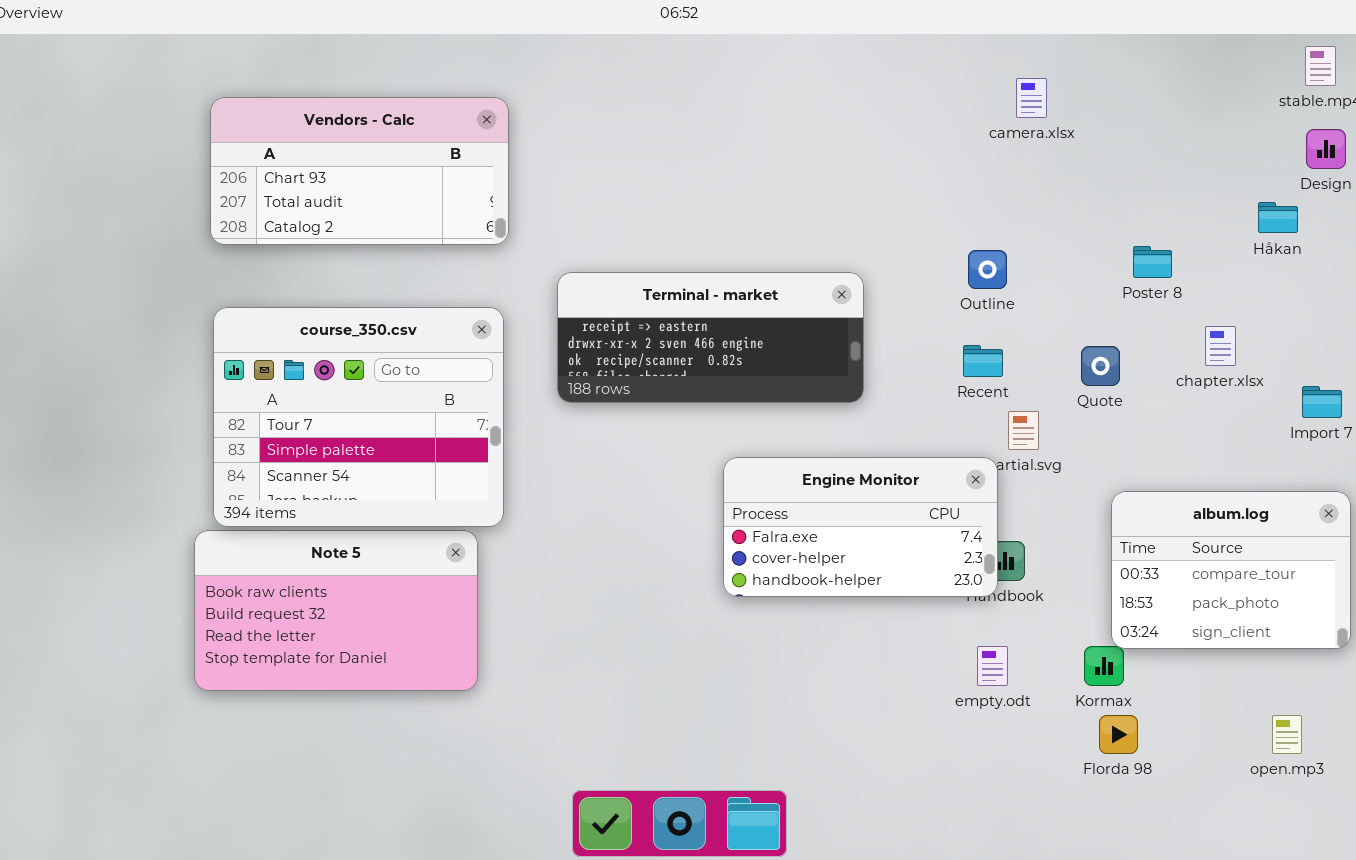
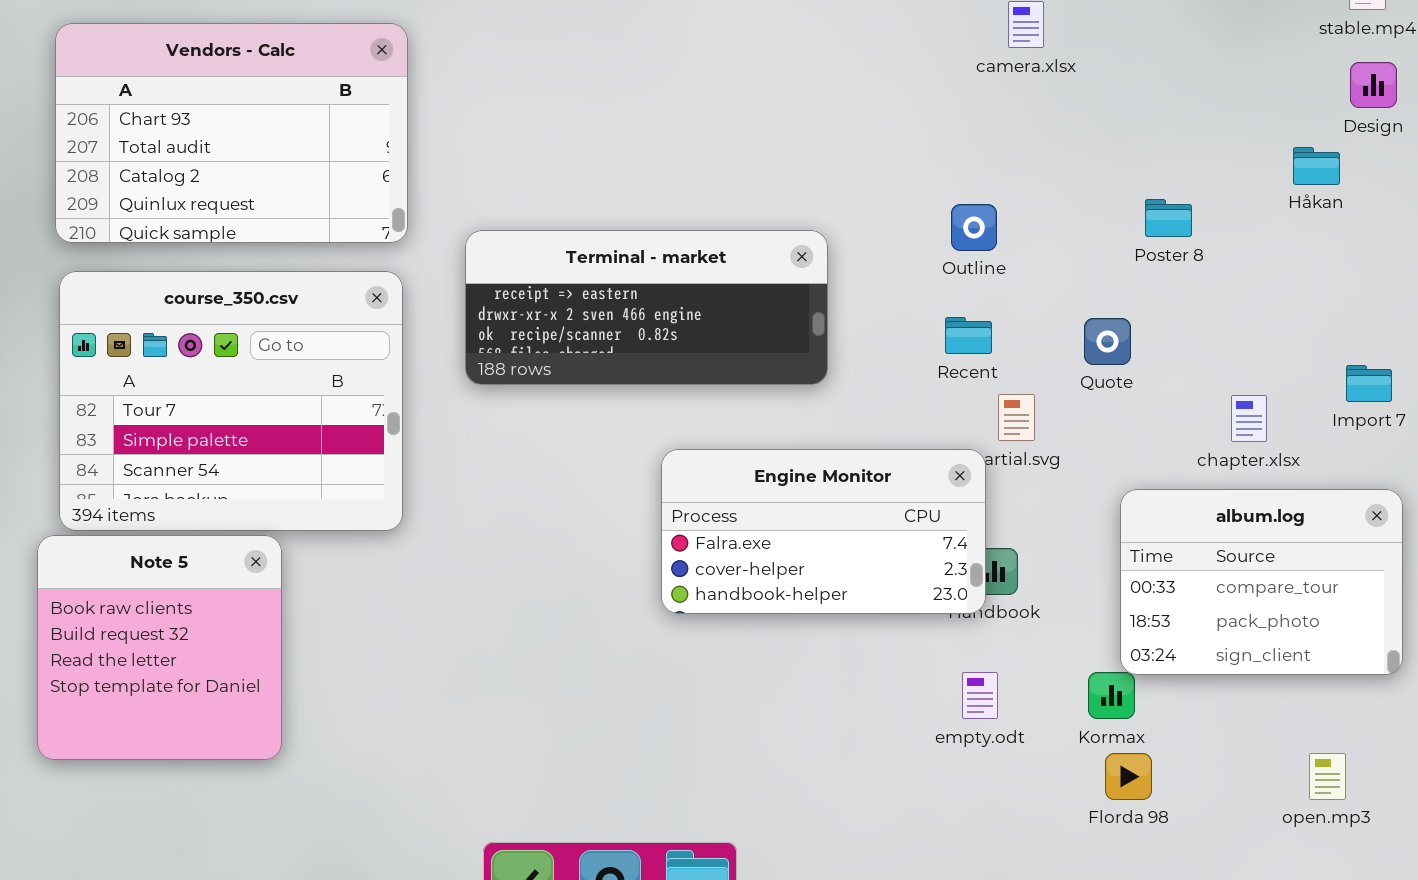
Vendors - Calc: [210,97,509,245] -> [55,23,408,243], resized
chapter.xlsx: [1205,326,1236,366] -> [1231,395,1267,442], moved
Note 5: [194,530,478,691] -> [37,535,282,760], resized

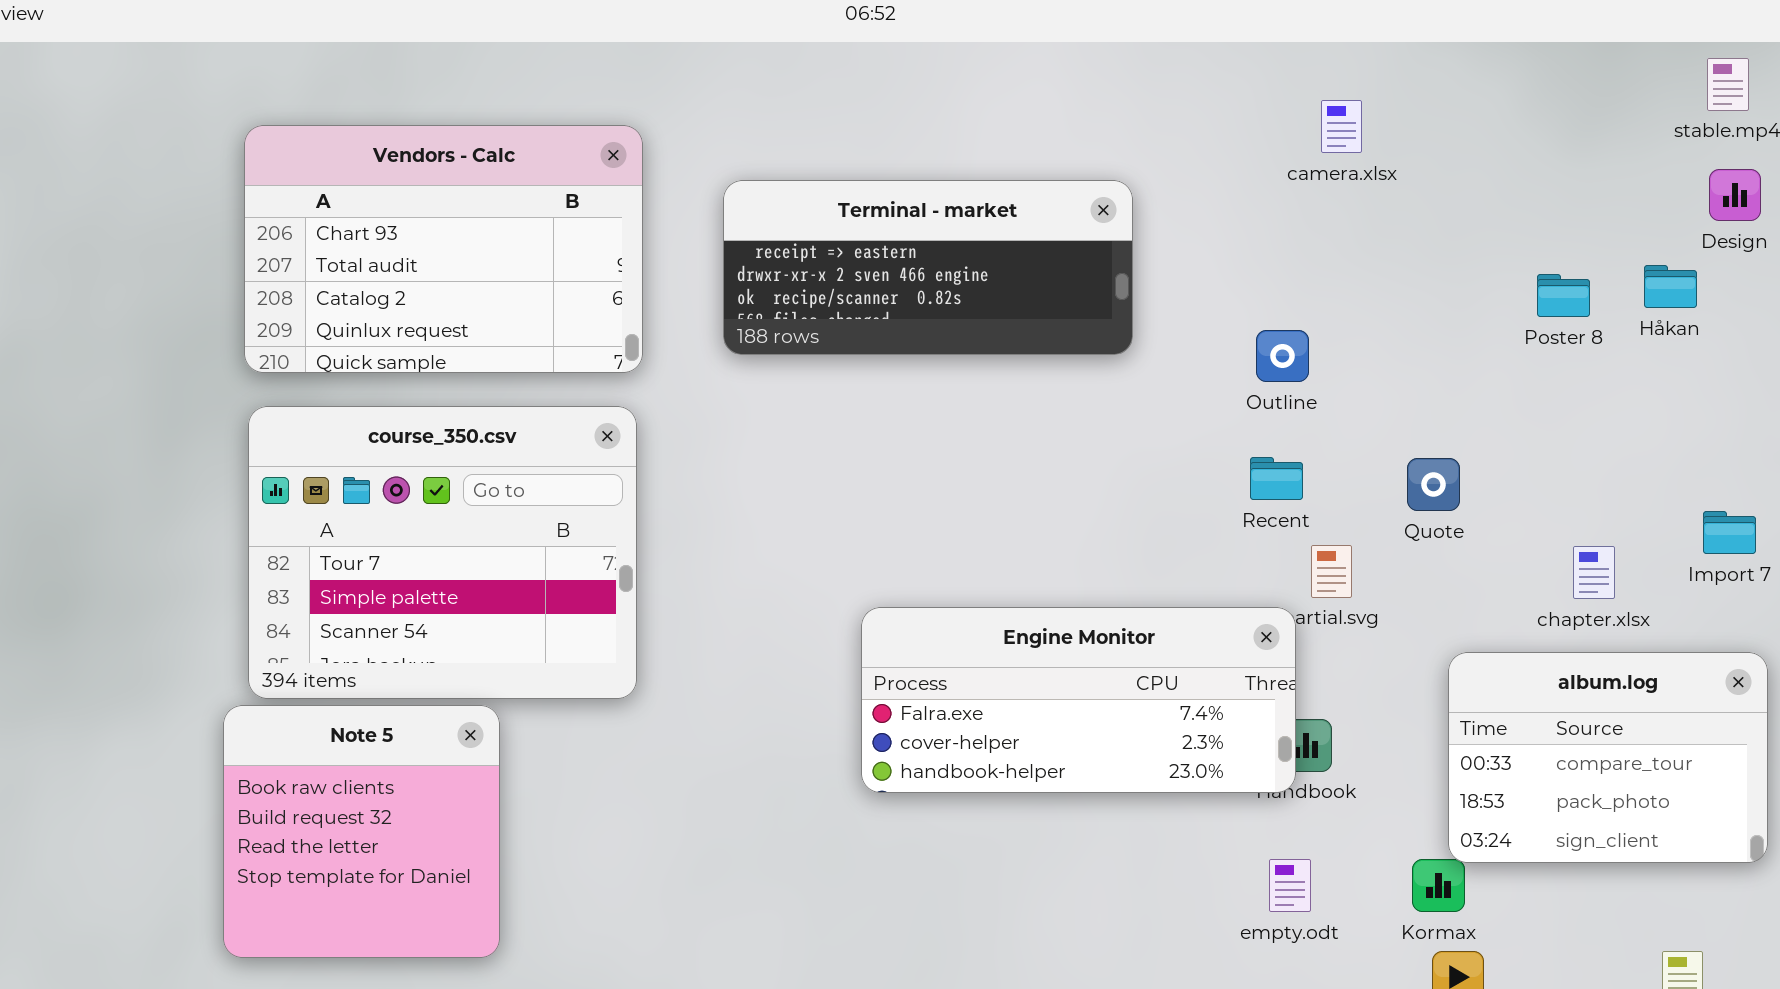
Poster 8: [1145,199,1192,237] -> [1537,274,1590,317], moved
Terminal - market: [465,230,828,385] -> [723,180,1133,355], moved
Engine Monitor: [661,449,986,614] -> [861,607,1296,793], resized

